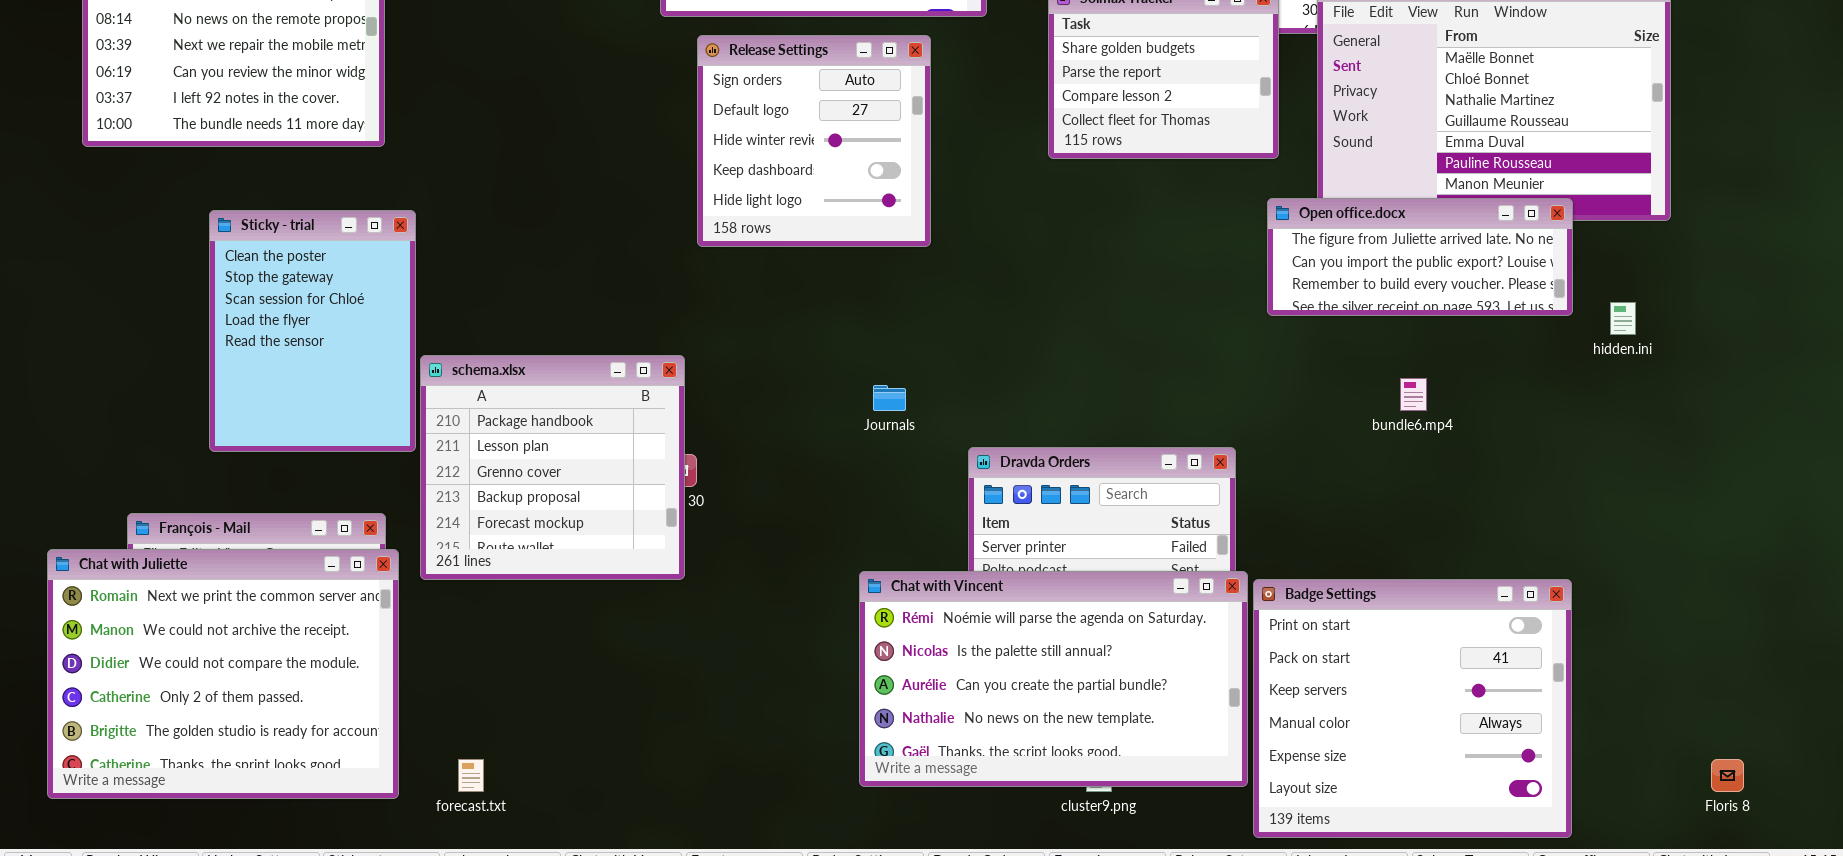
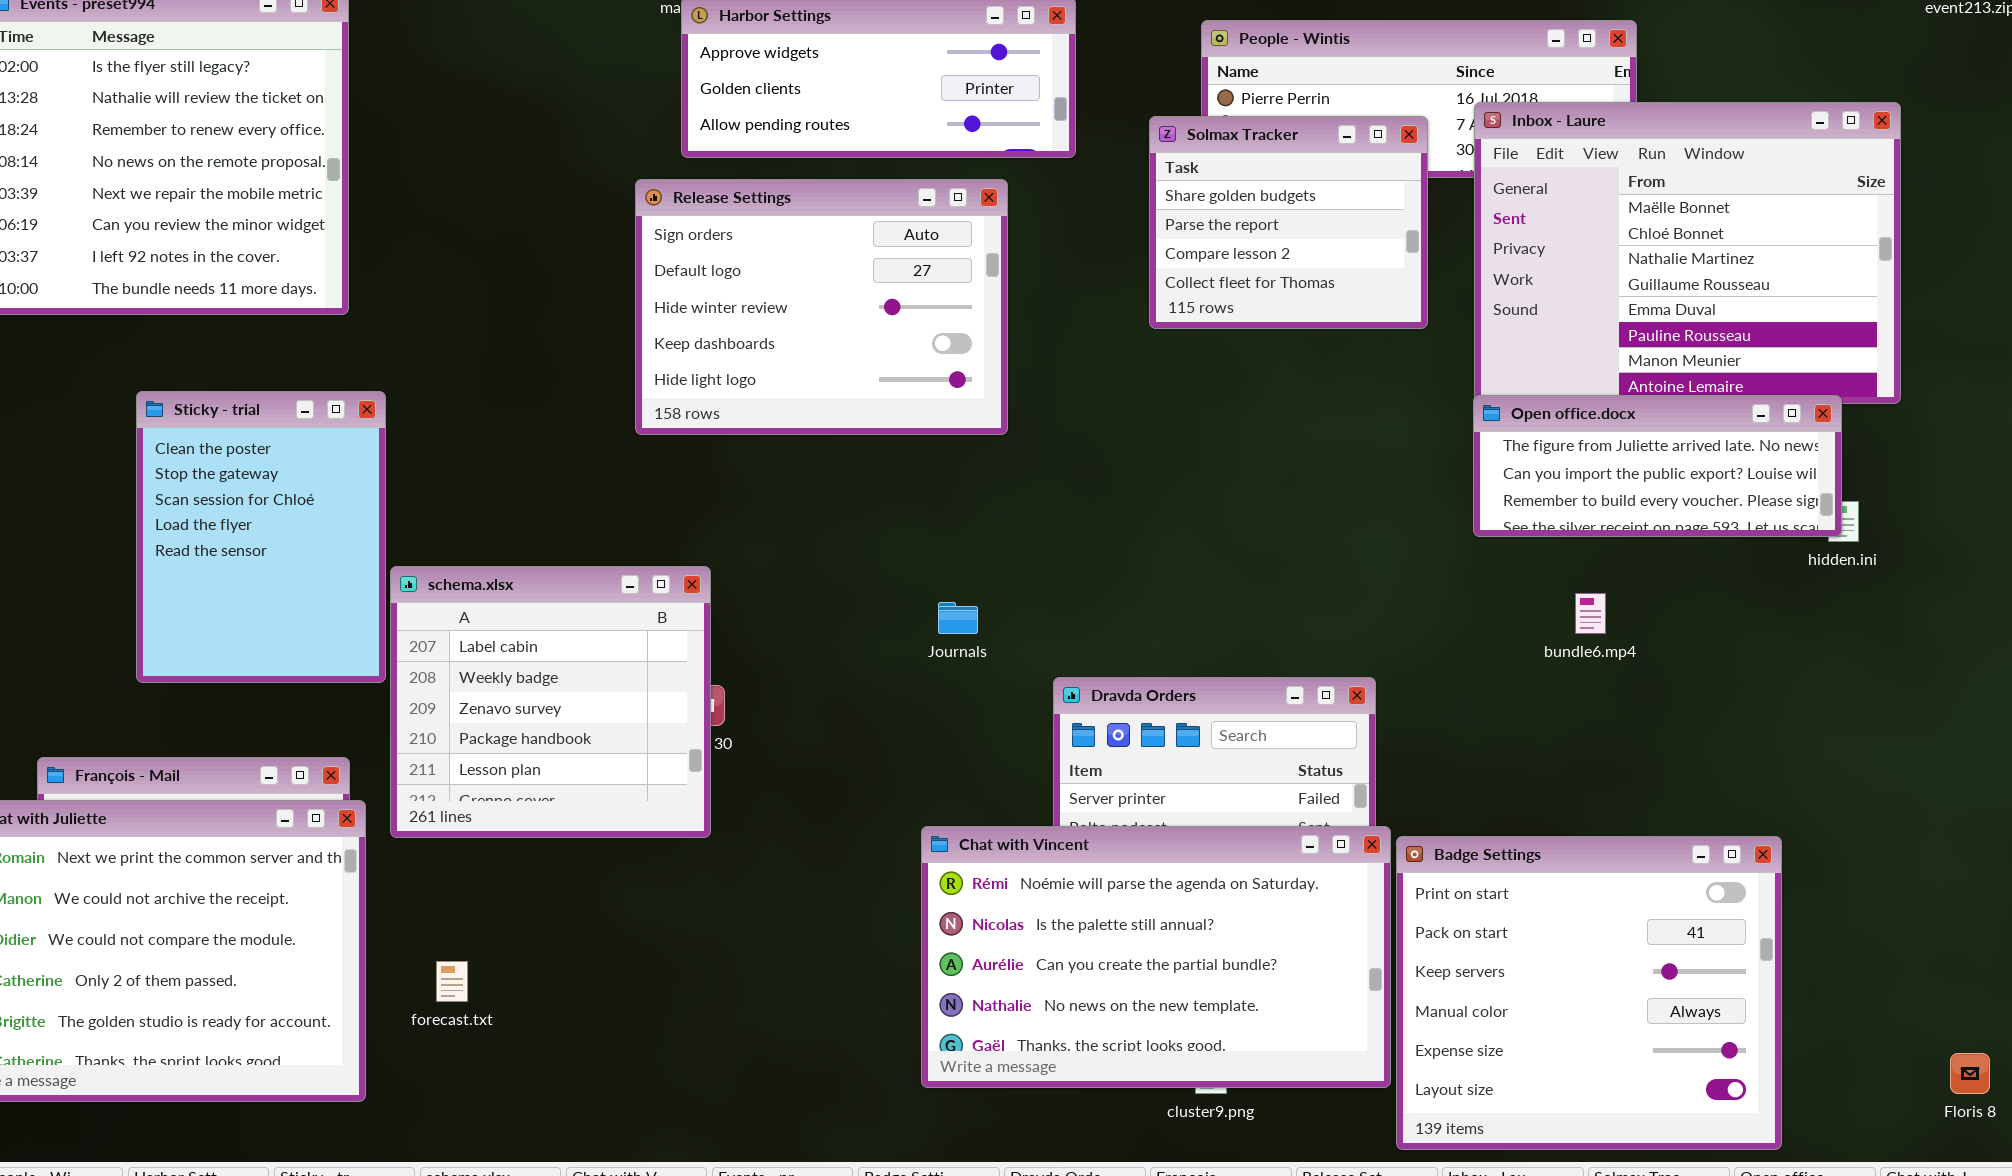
Release Settings: [697,35,931,247] -> [635,179,1008,435], resized
Open office.docx: [1267,198,1573,316] -> [1473,395,1842,537], moved
schema.xlsx: [420,355,685,580] -> [390,566,711,838], scrolled up 3 rows
forecast.txt: [458,759,484,792] -> [436,961,468,1002], moved

